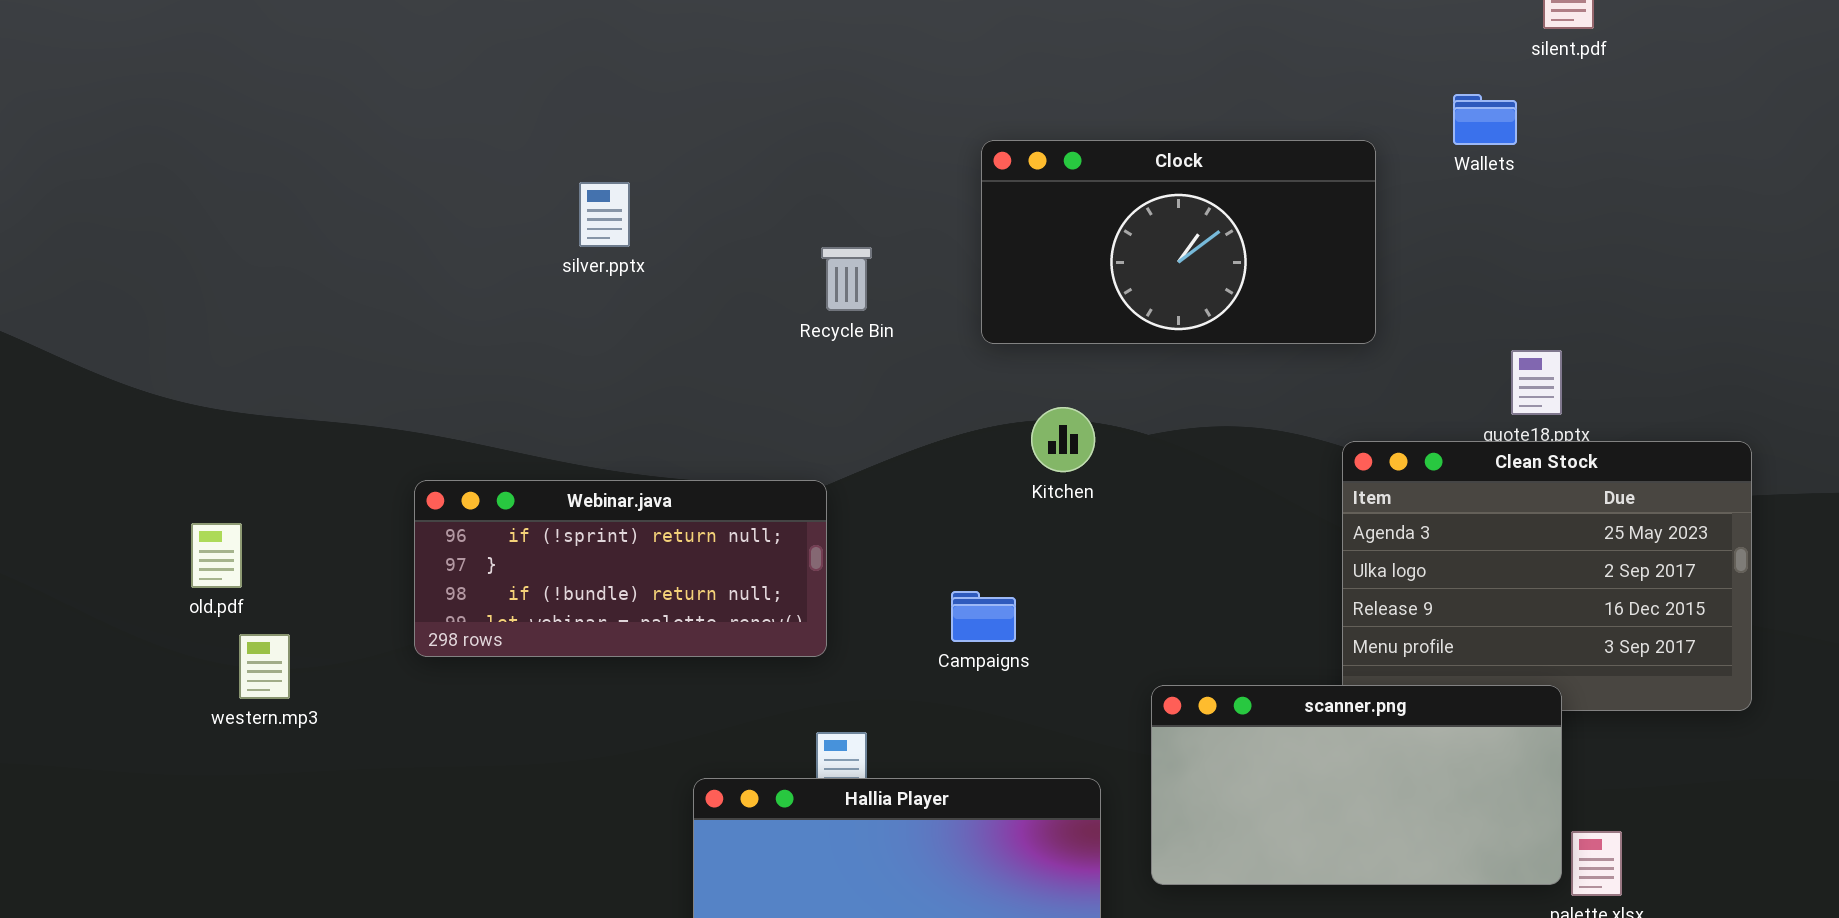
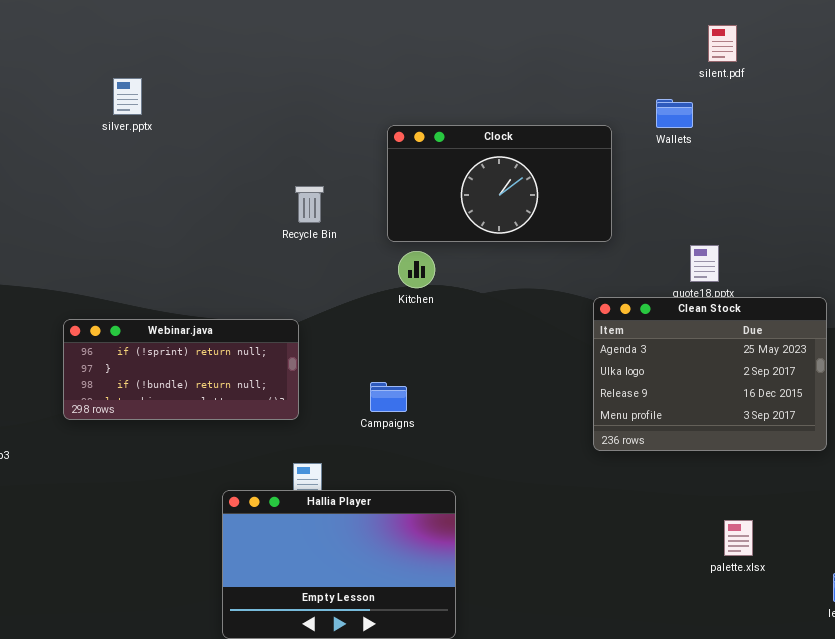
silver.pptx: [579,182,630,247] -> [113,78,142,115], moved
Kitchen: [1031,407,1095,472] -> [398,251,435,288], moved
scanner.png: [1151,685,1562,885] -> none, closed

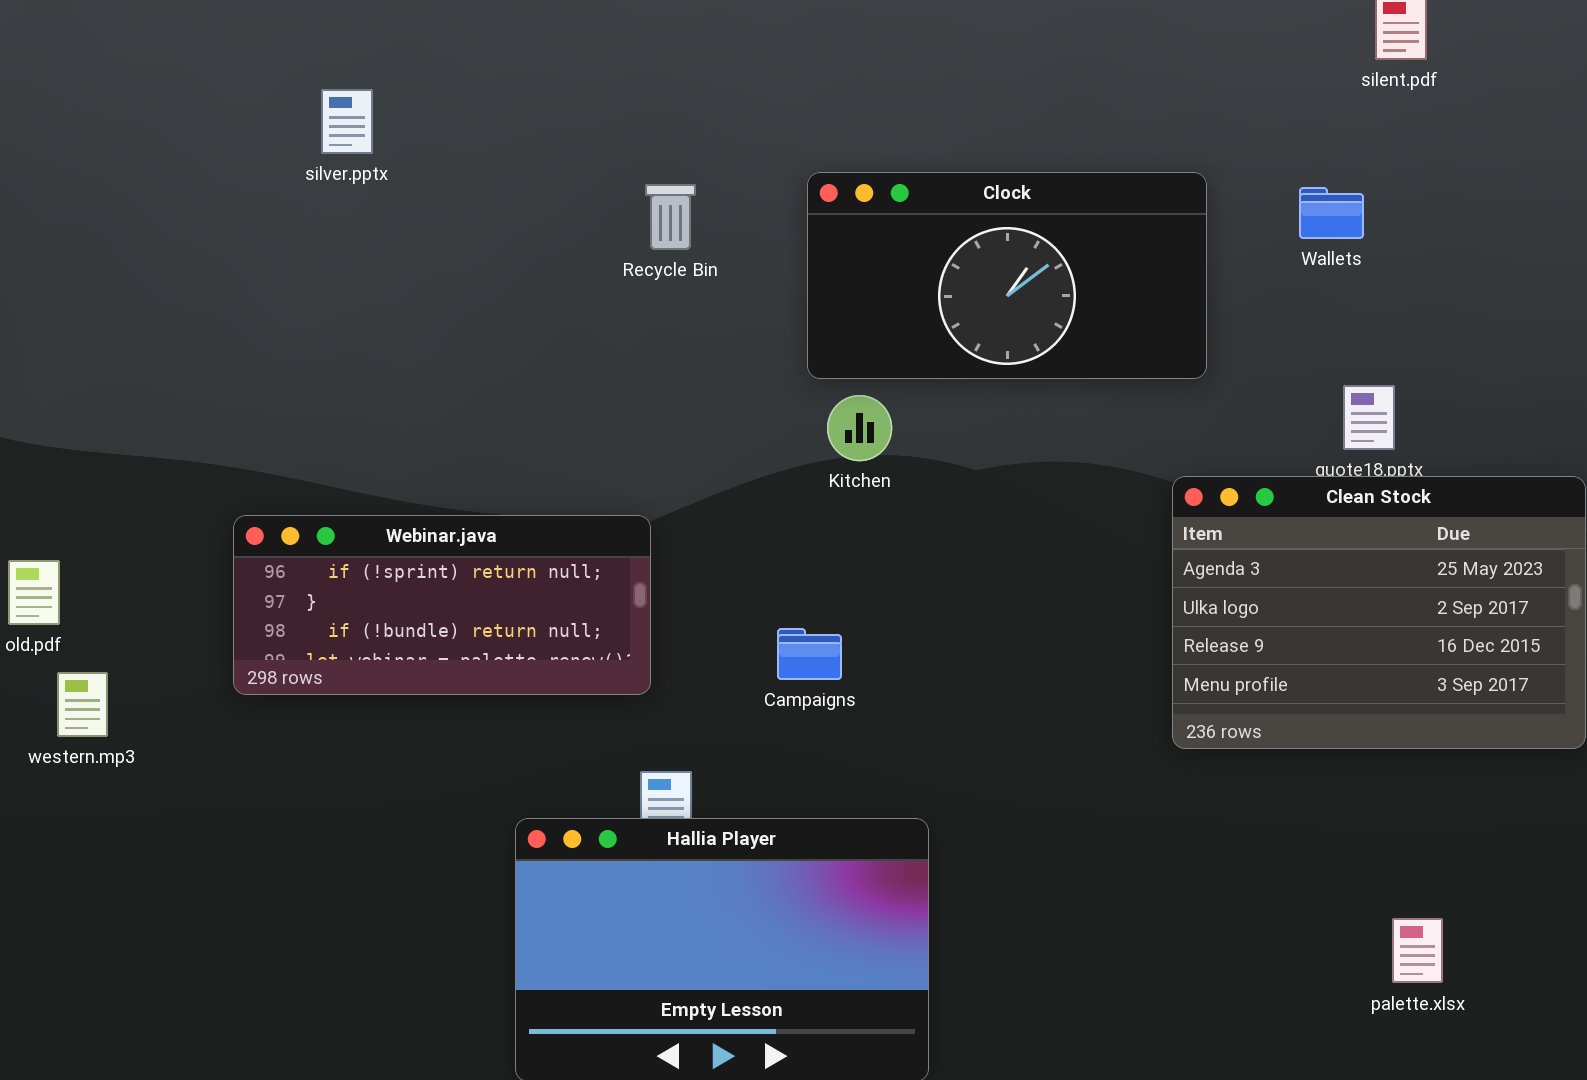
Wallets: [656,99,693,128] -> [1299,187,1364,239], moved
Recycle Bin: [295,186,324,223] -> [645,184,696,250], moved
palette.xlsx: [724,520,753,556] -> [1392,918,1443,983], moved

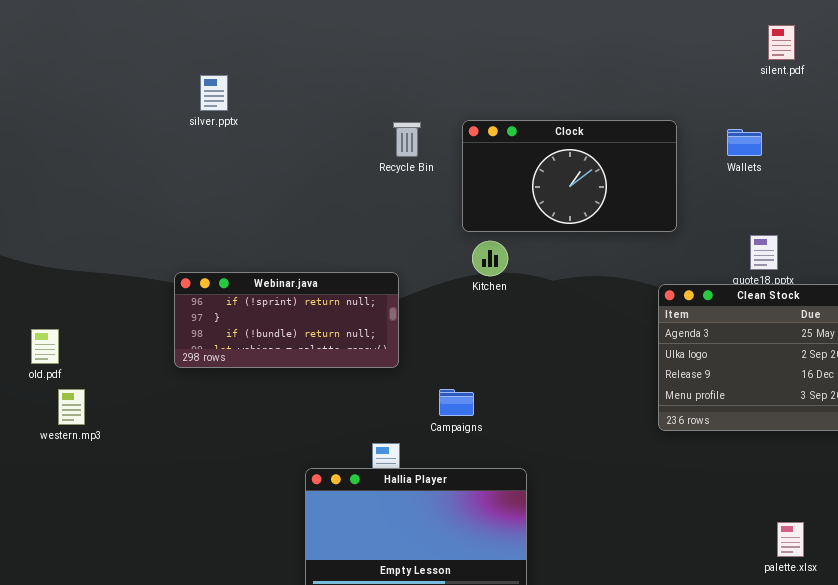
Recycle Bin: [645,184,696,250] -> [393,122,421,157], moved
Webinar.java: [233,515,651,695] -> [174,272,399,368], moved
Campaigns: [777,628,842,680] -> [439,389,474,416], moved

